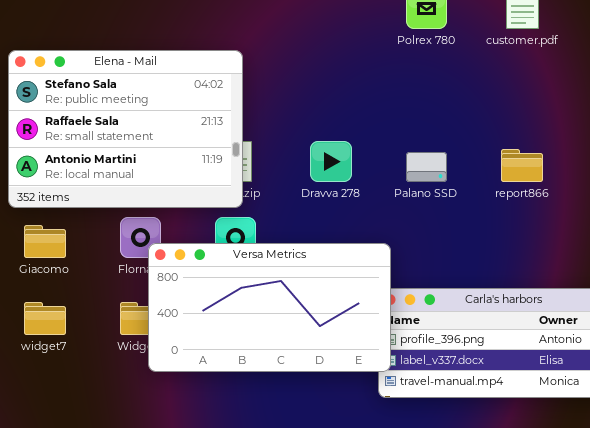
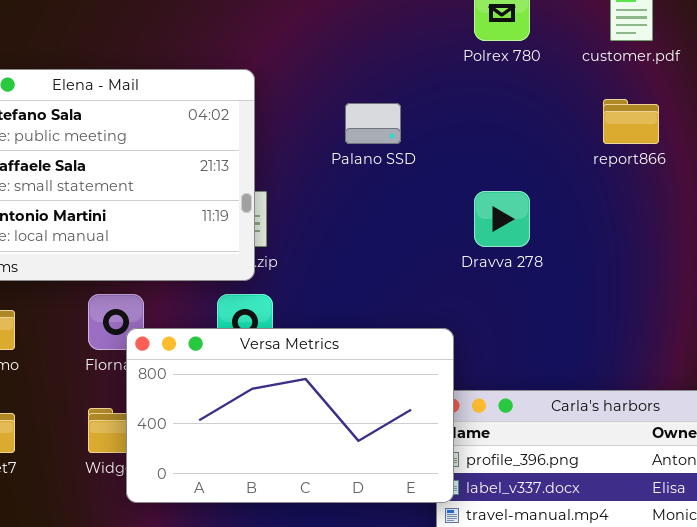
Dravva 278: [310,141,352,182] -> [474,191,530,247], moved
report866: [501,149,543,182] -> [603,99,659,144], moved
Palano SSD: [406,152,447,182] -> [345,103,401,144], moved

